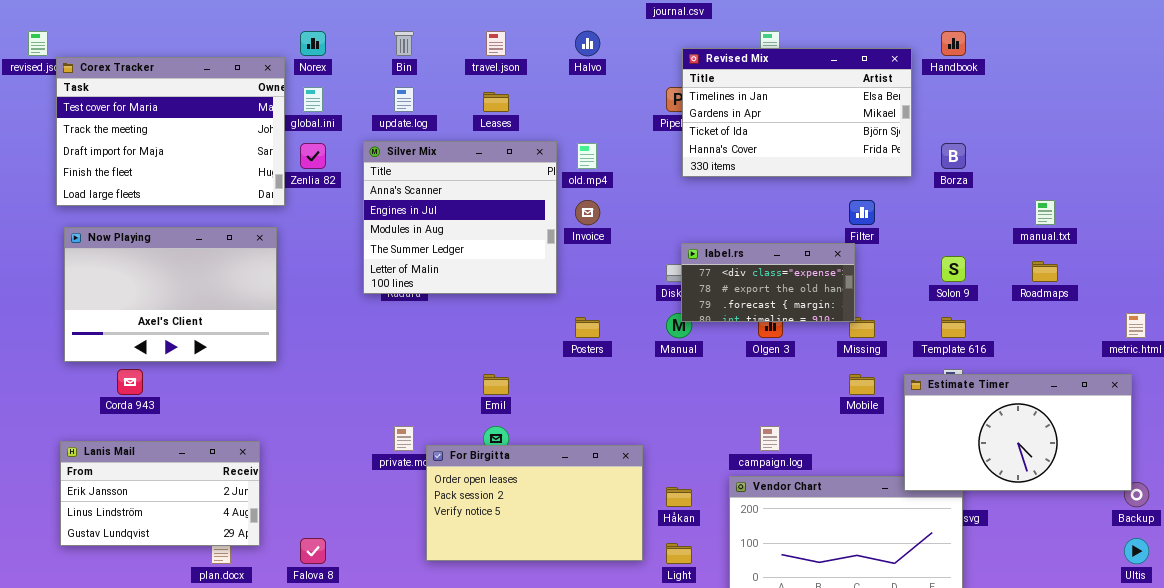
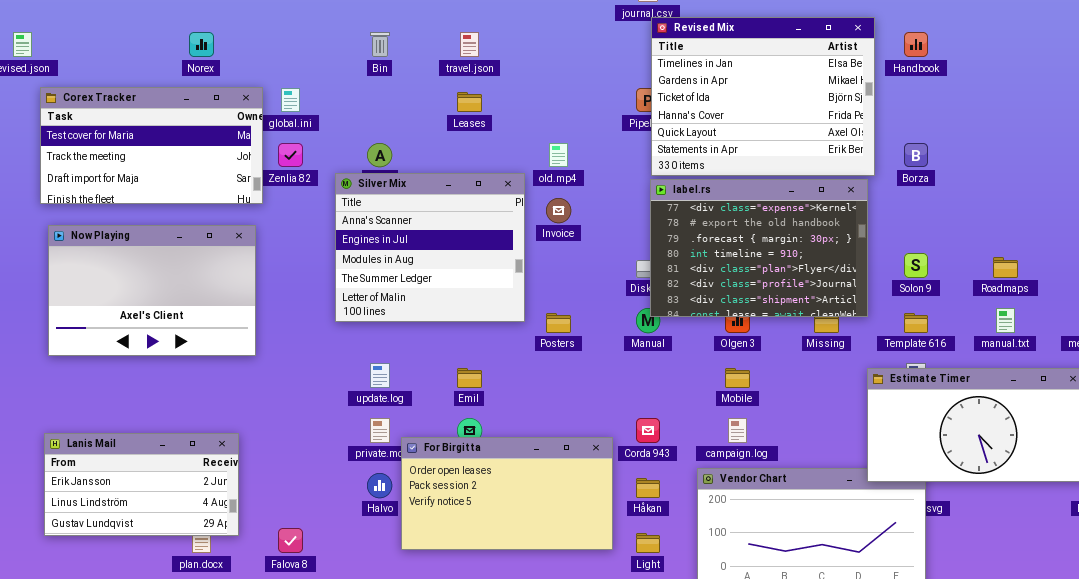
Norex: [300,31,326,56] -> [189,32,214,57], moved
Halvo: [575,31,600,56] -> [367,473,392,498], moved
Revised Mix: [682,48,912,177] -> [651,17,875,176], resized
Corex Tracker: [56,57,285,206] -> [40,87,263,204], resized
update.log: [394,87,414,112] -> [370,363,390,388], moved
Silver Mix: [363,141,557,294] -> [335,173,525,322], moved
manual.txt: [1035,200,1055,225] -> [996,308,1015,333], moved
label.rs: [681,243,855,322] -> [650,179,868,317], resized
Corda 943: [117,369,143,395] -> [636,418,660,443], moved
Mobile: [849,374,875,395] -> [725,368,750,388], moved

